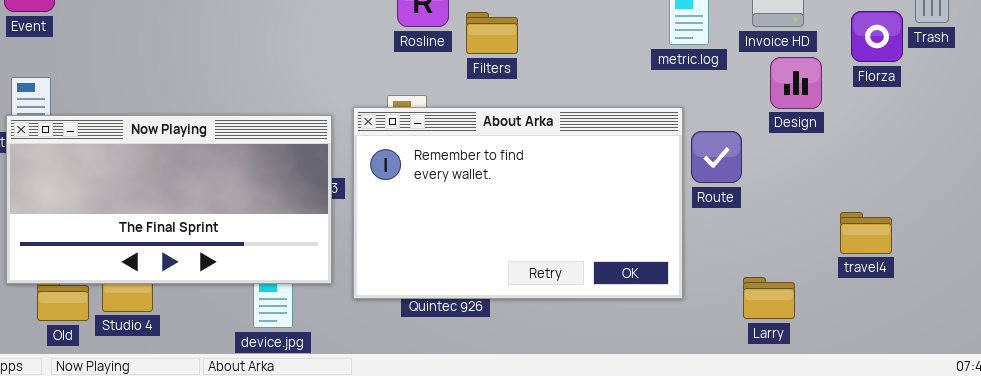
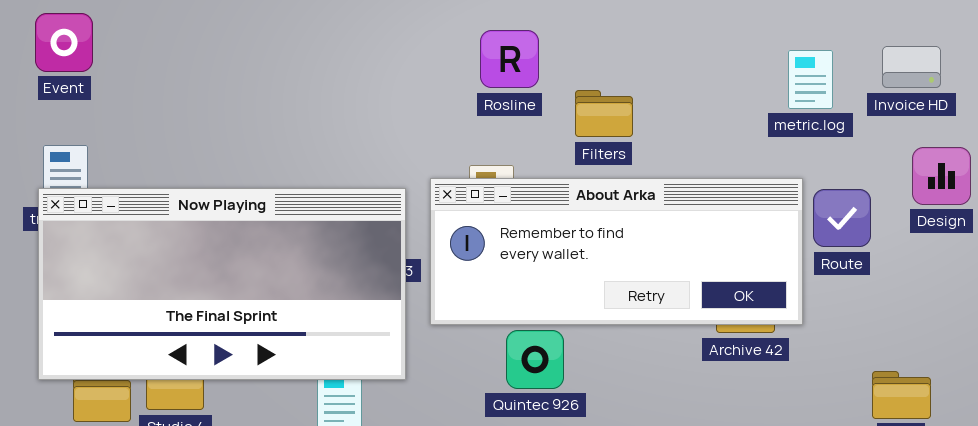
Filters: [466,12,518,54] -> [575,90,633,137], moved
Design: [770,57,822,109] -> [912,147,971,205], moved
About Arka: [353,107,683,299] -> [430,178,803,325], resized
Route: [691,131,742,183] -> [813,189,871,247], moved

